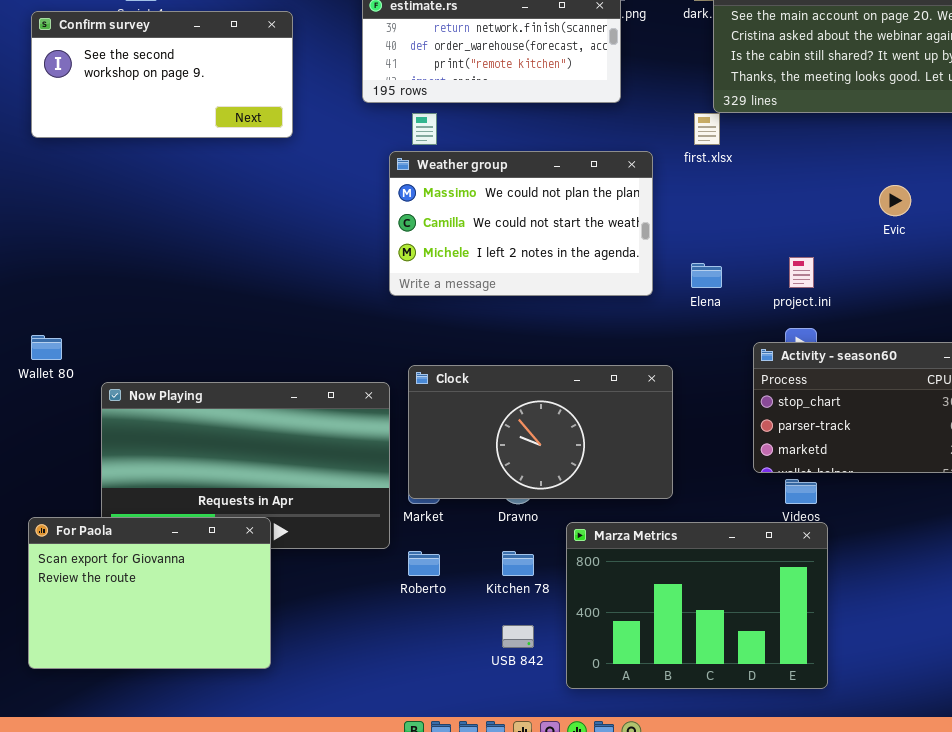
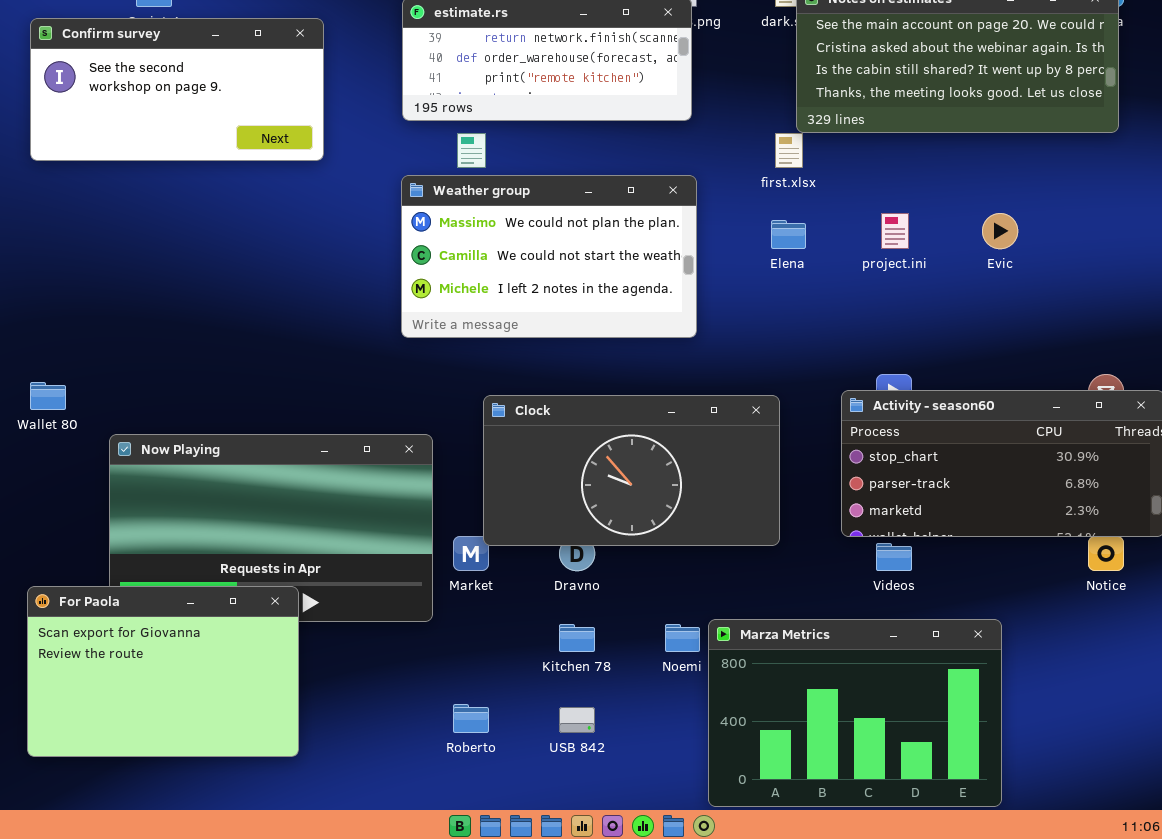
Weather group: [389,151,653,296] -> [401,175,697,338], moved
project.ini: [789,257,814,288] -> [881,213,909,249], moved
Elena: [691,263,722,288] -> [771,220,806,249], moved
Clock: [408,365,673,499] -> [483,395,780,546], moved
Marza Metrics: [566,522,828,689] -> [708,619,1002,807], moved
Roberto: [408,551,440,576] -> [453,704,489,733], moved

